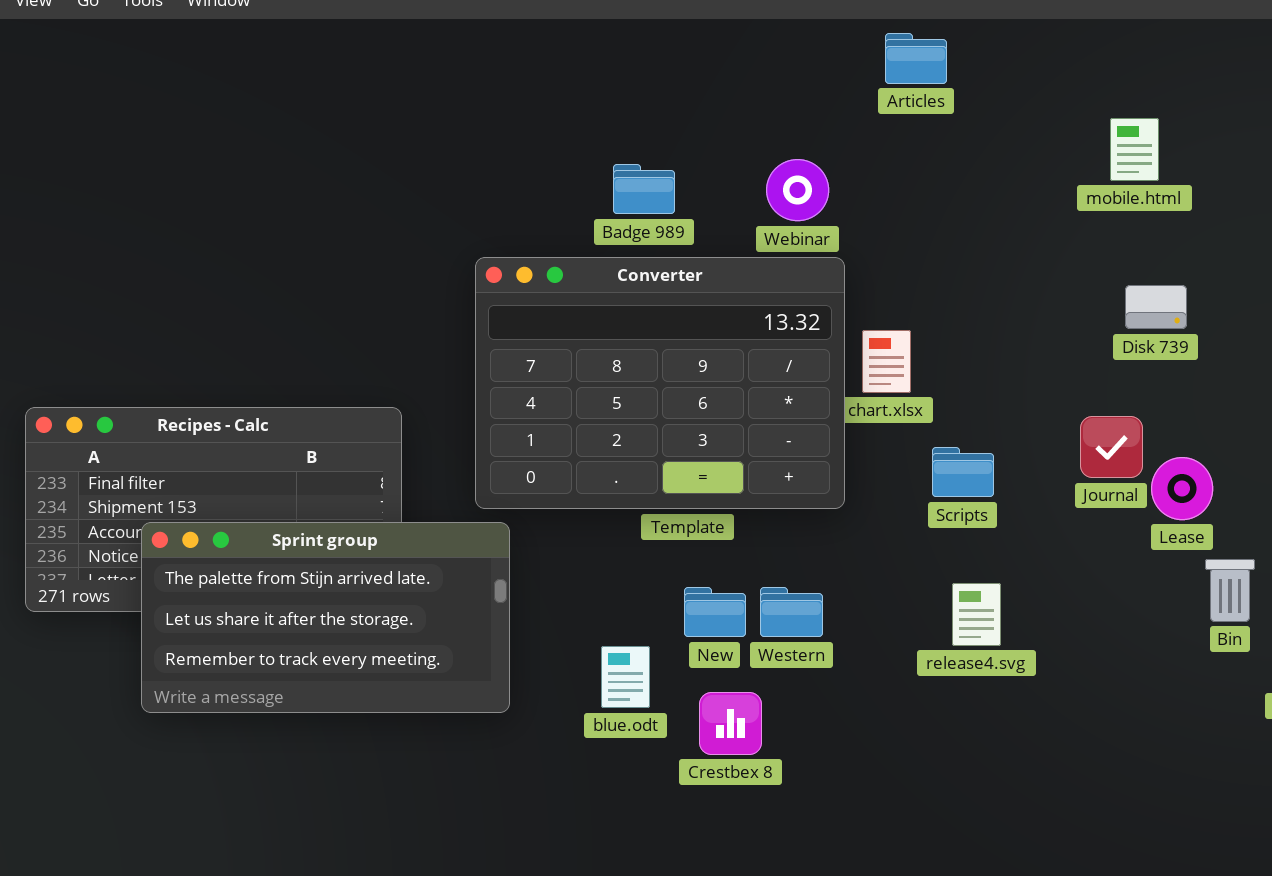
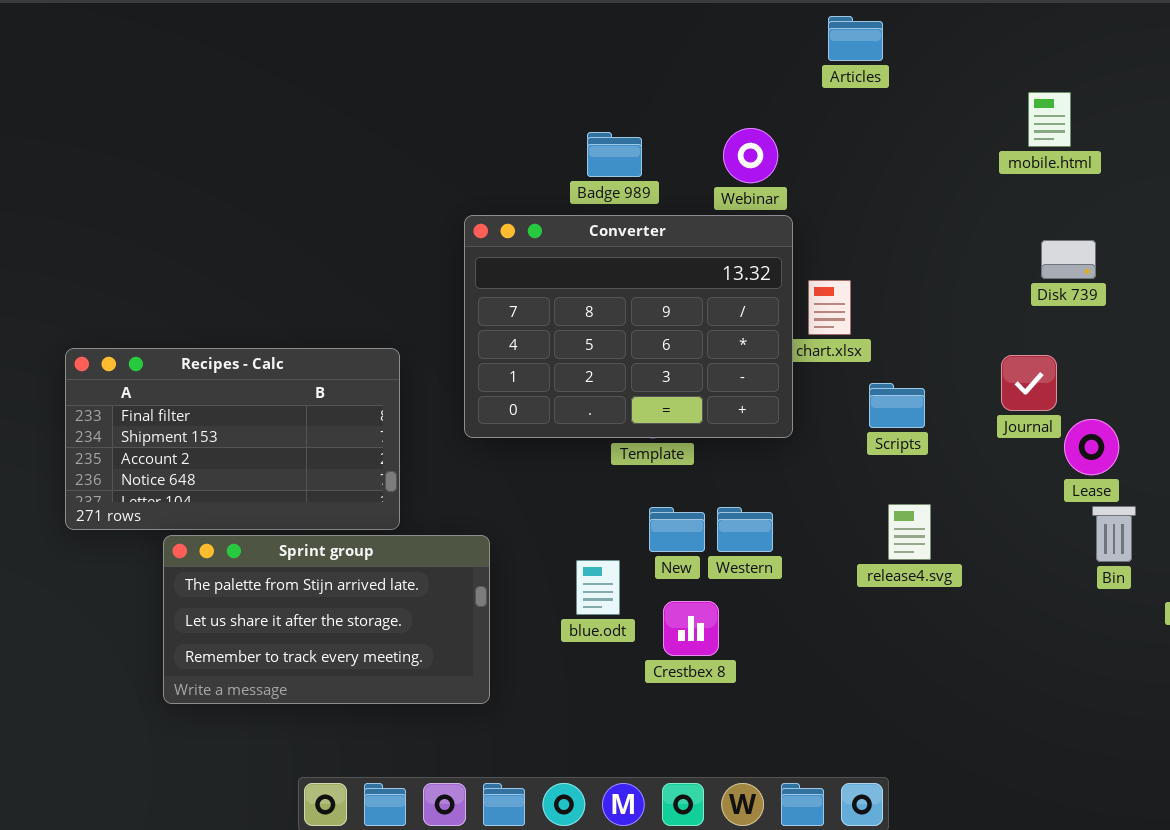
Lease: [1151,457,1213,520] -> [1064,419,1119,475], moved
Sprint group: [141,522,510,713] -> [163,535,490,704], moved
Bin: [1205,559,1255,622] -> [1092,506,1136,562], moved

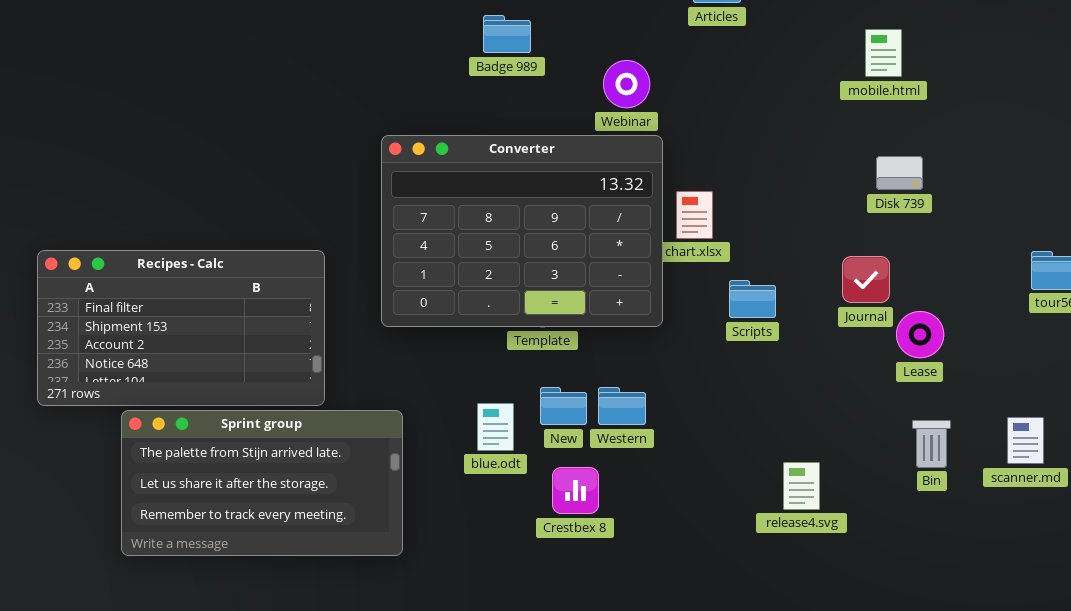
Badge 989: [587,132,642,177] -> [483,15,531,53], moved
release4.svg: [888,504,931,560] -> [783,462,820,510], moved
Bin: [1092,506,1136,562] -> [912,420,951,468], moved
blue.odt: [576,560,620,615] -> [477,403,514,451], moved

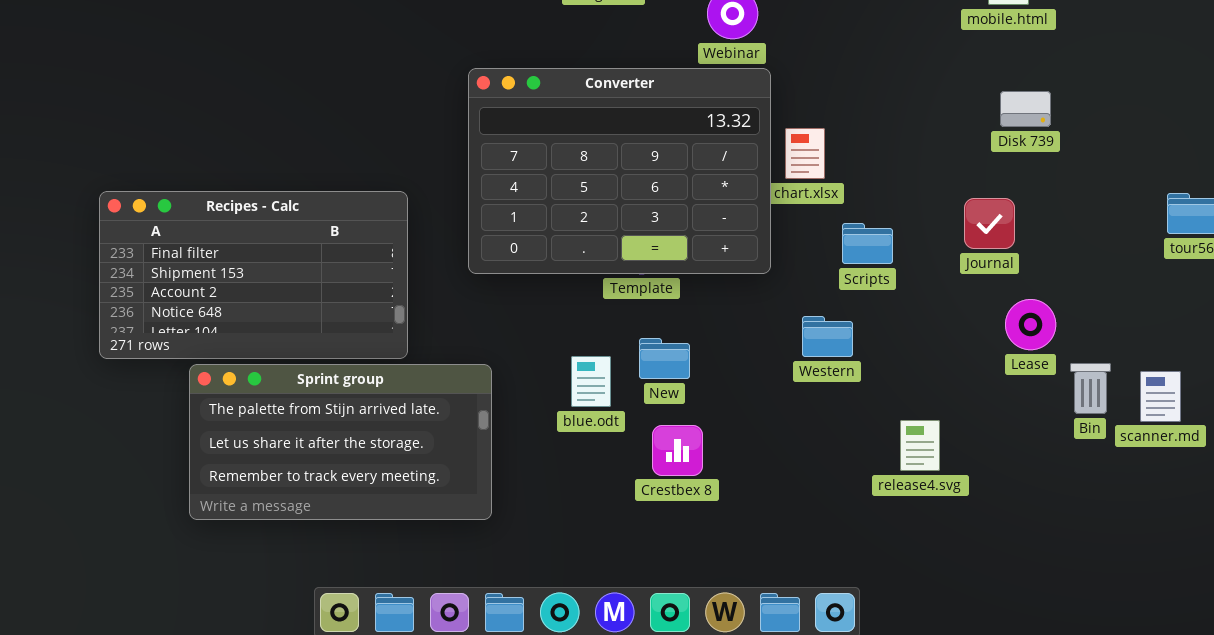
Lease: [896,311,944,358] -> [1005,299,1056,350], moved
Western: [598,387,646,425] -> [802,316,853,357], moved
Bin: [912,420,951,468] -> [1070,363,1111,414], moved

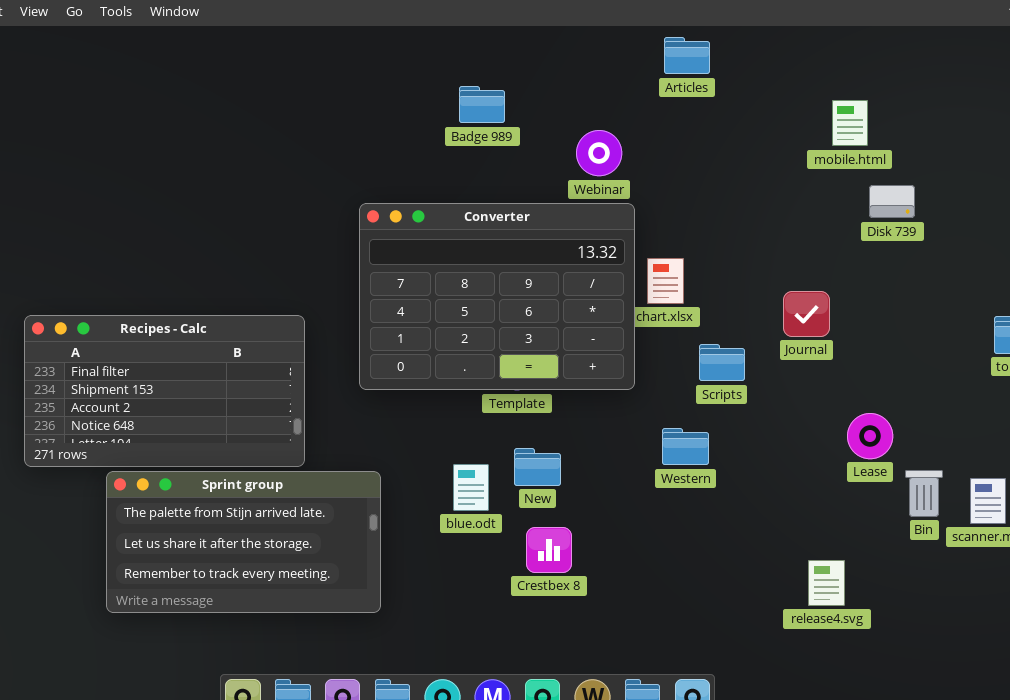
Disk 739: [1000,91,1051,127] -> [869,185,915,218], moved
Journal: [964,198,1015,249] -> [783,291,830,337], moved
release4.svg: [900,420,940,471] -> [808,560,845,606], moved

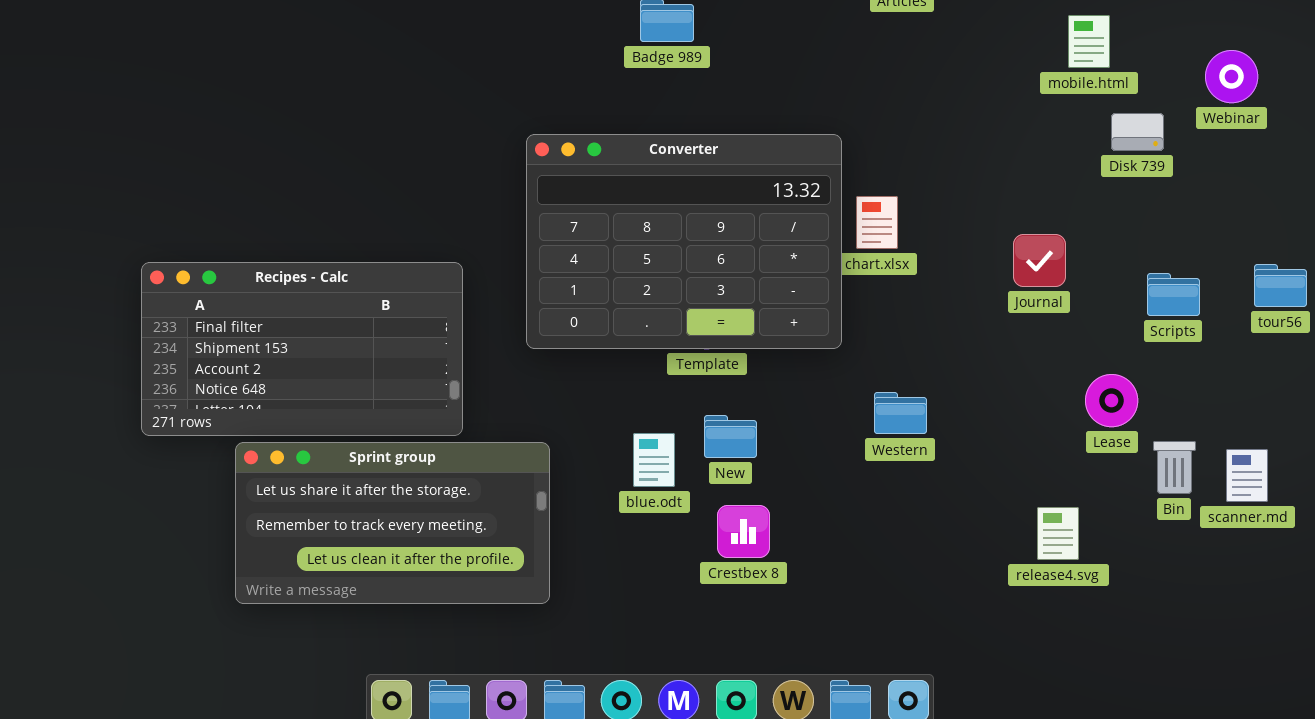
Webinar: [576,130,622,176] -> [1205,50,1258,103], moved
Scripts: [699,344,745,381] -> [1147,273,1200,316], moved
Sprint group: [106,471,381,613] -> [235,442,550,604], scrolled down 1 row
release4.svg: [808,560,845,606] -> [1037,507,1079,560], moved

